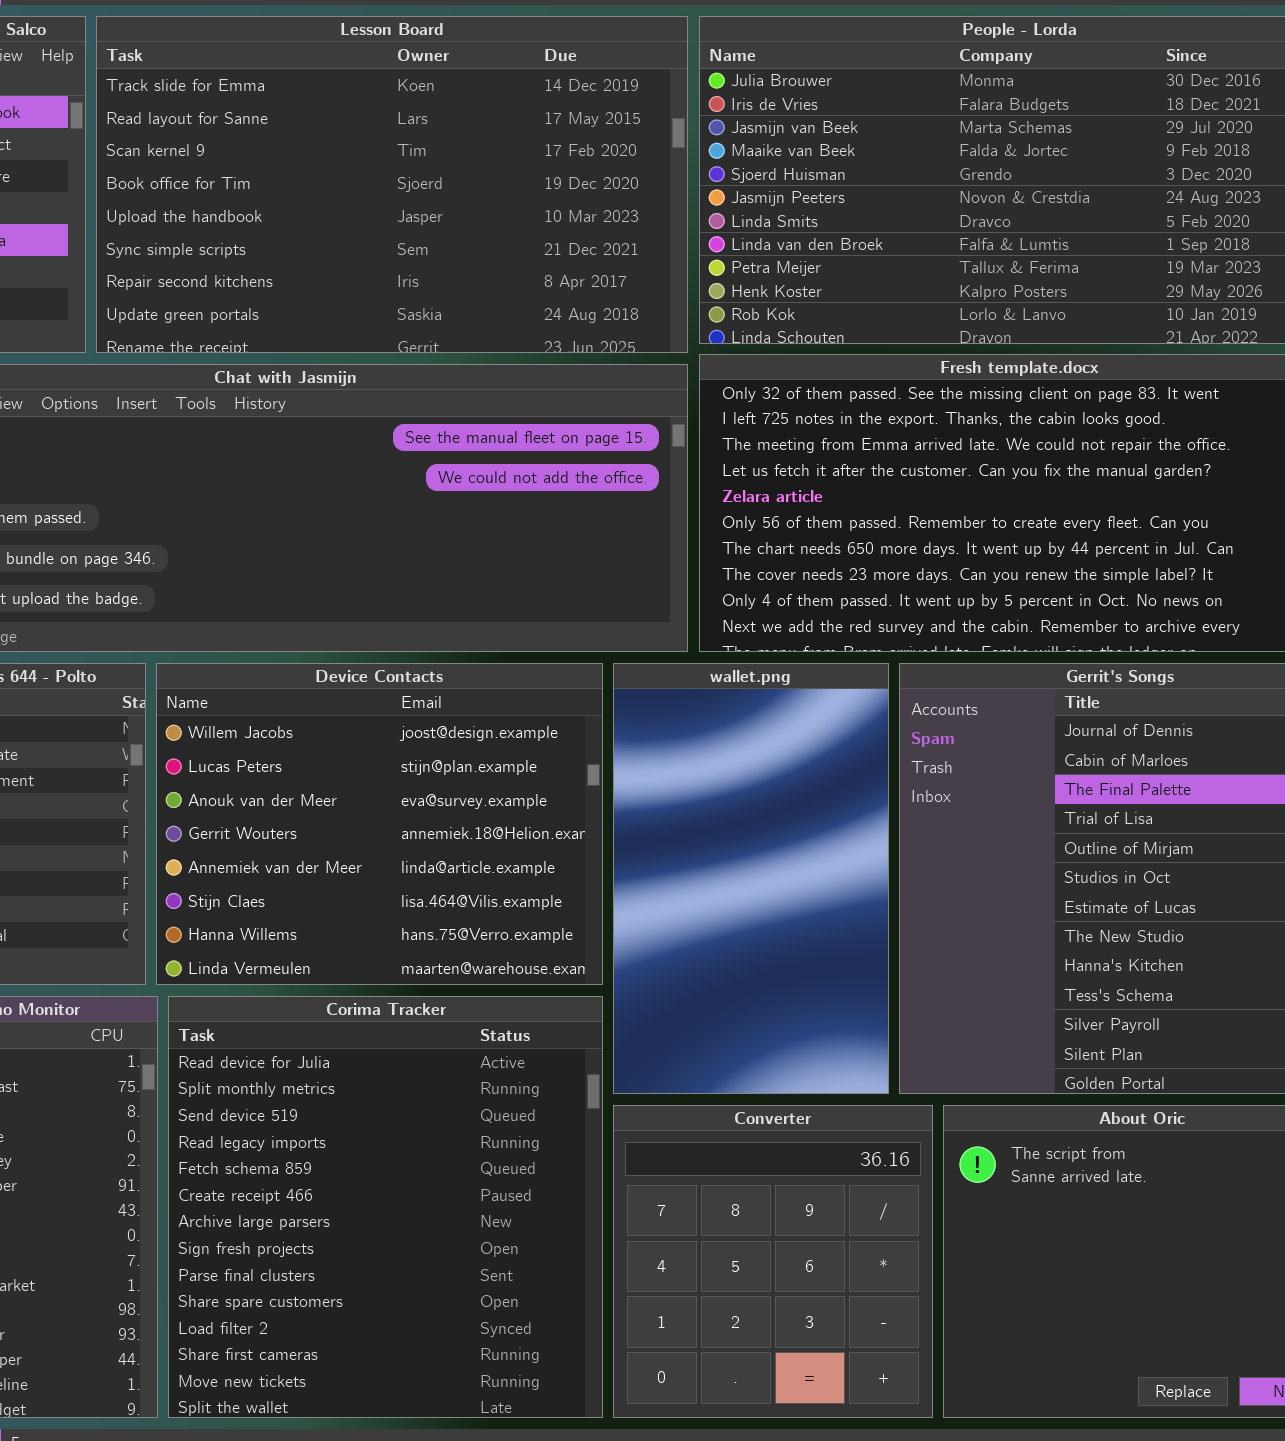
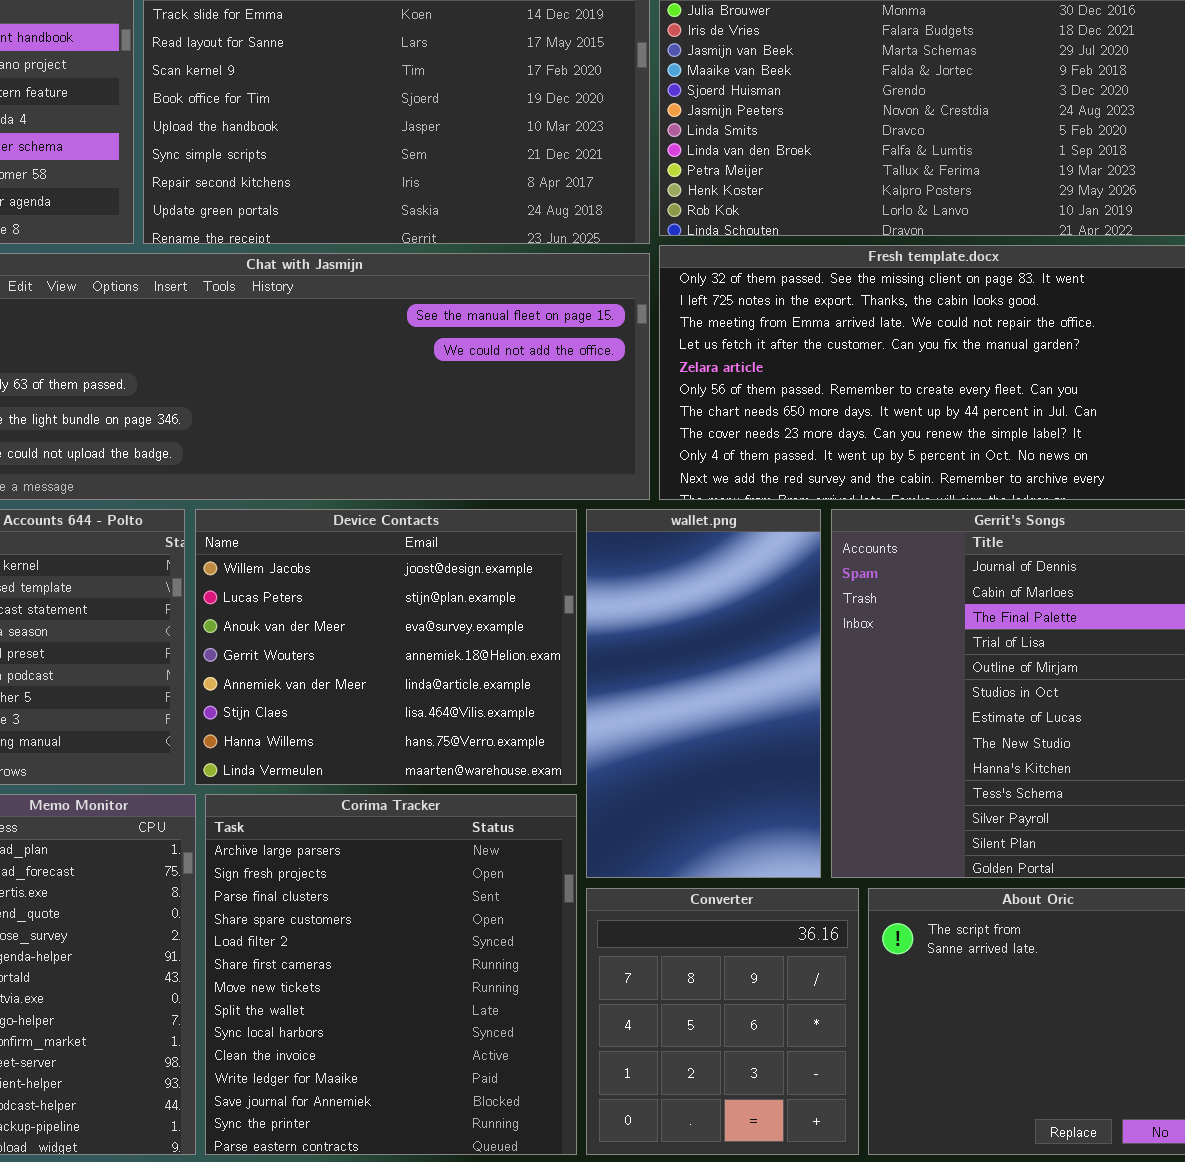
Corima Tracker: [168,996,603,1418] -> [205,794,577,1155], scrolled down 6 rows

